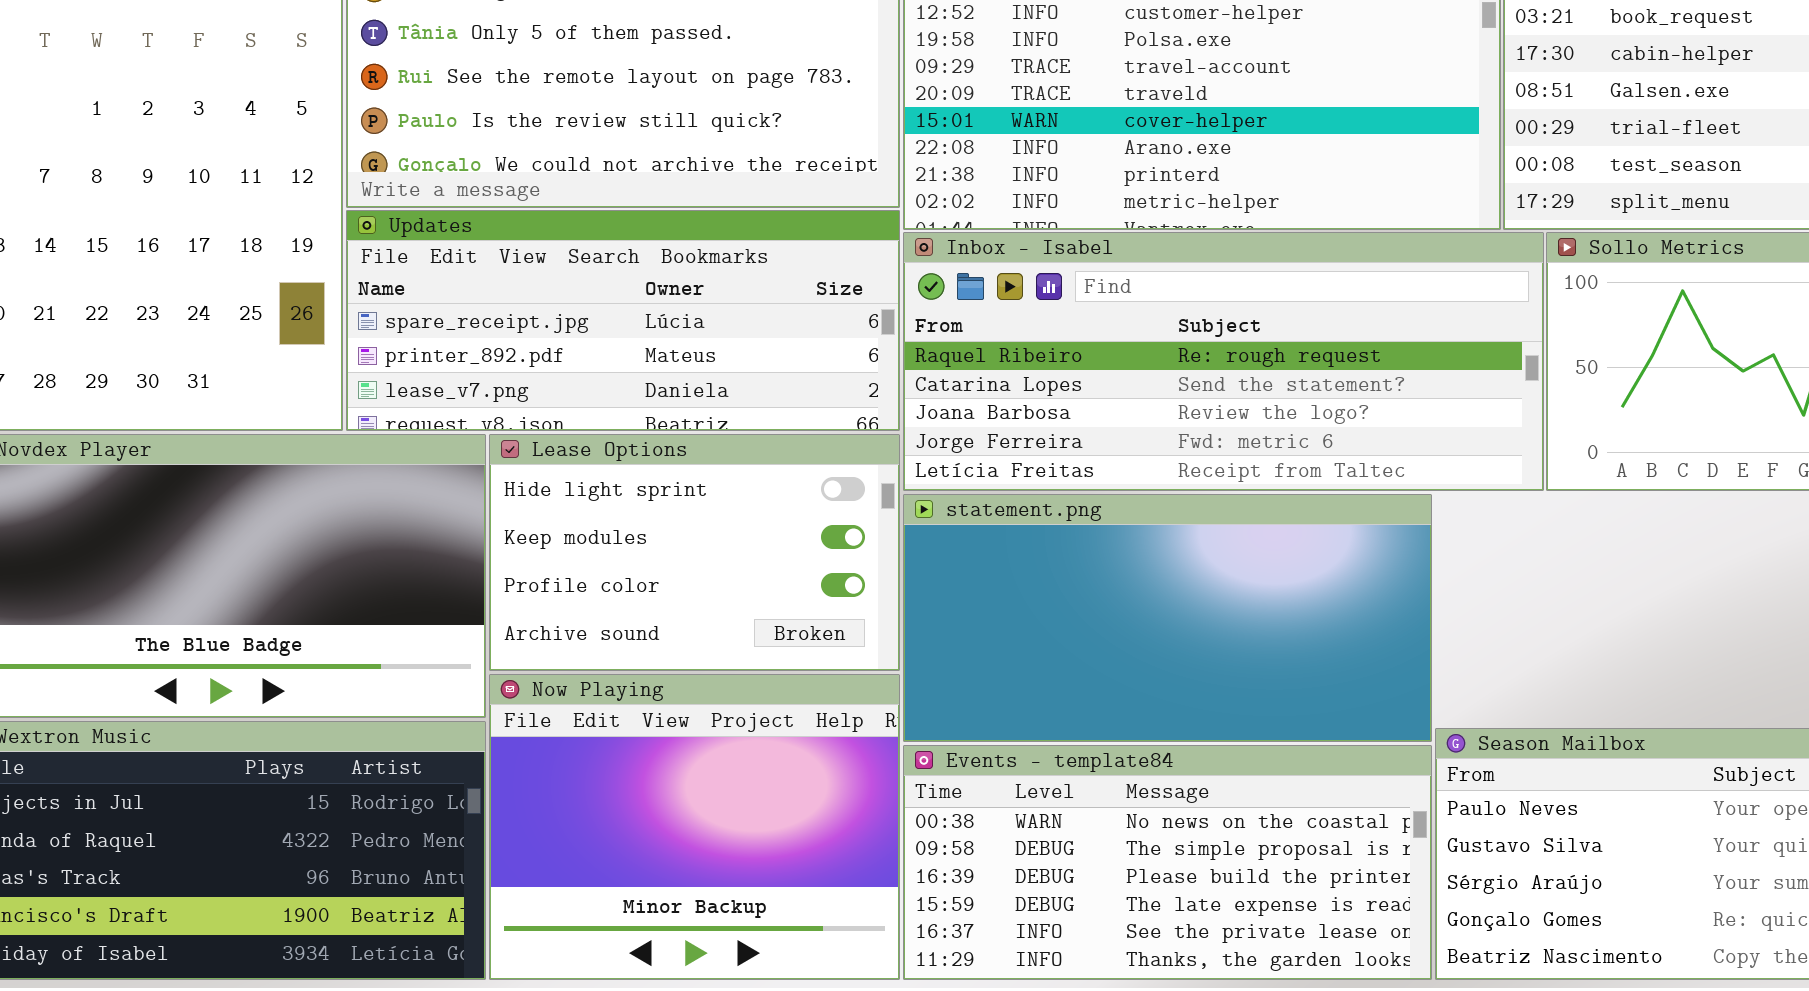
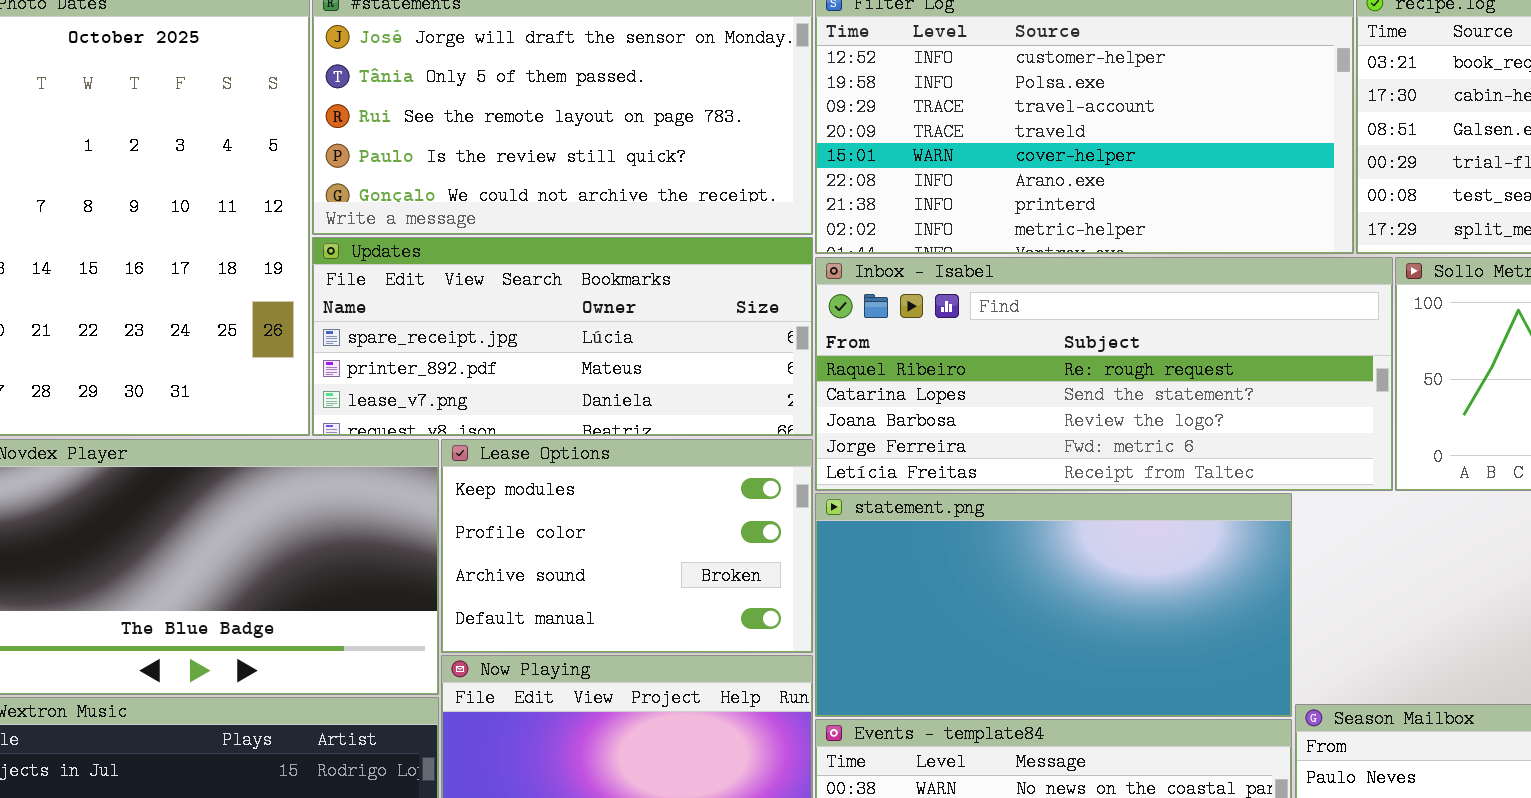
Lease Options: [489,434,900,671] -> [441,439,813,653], scrolled down 1 row

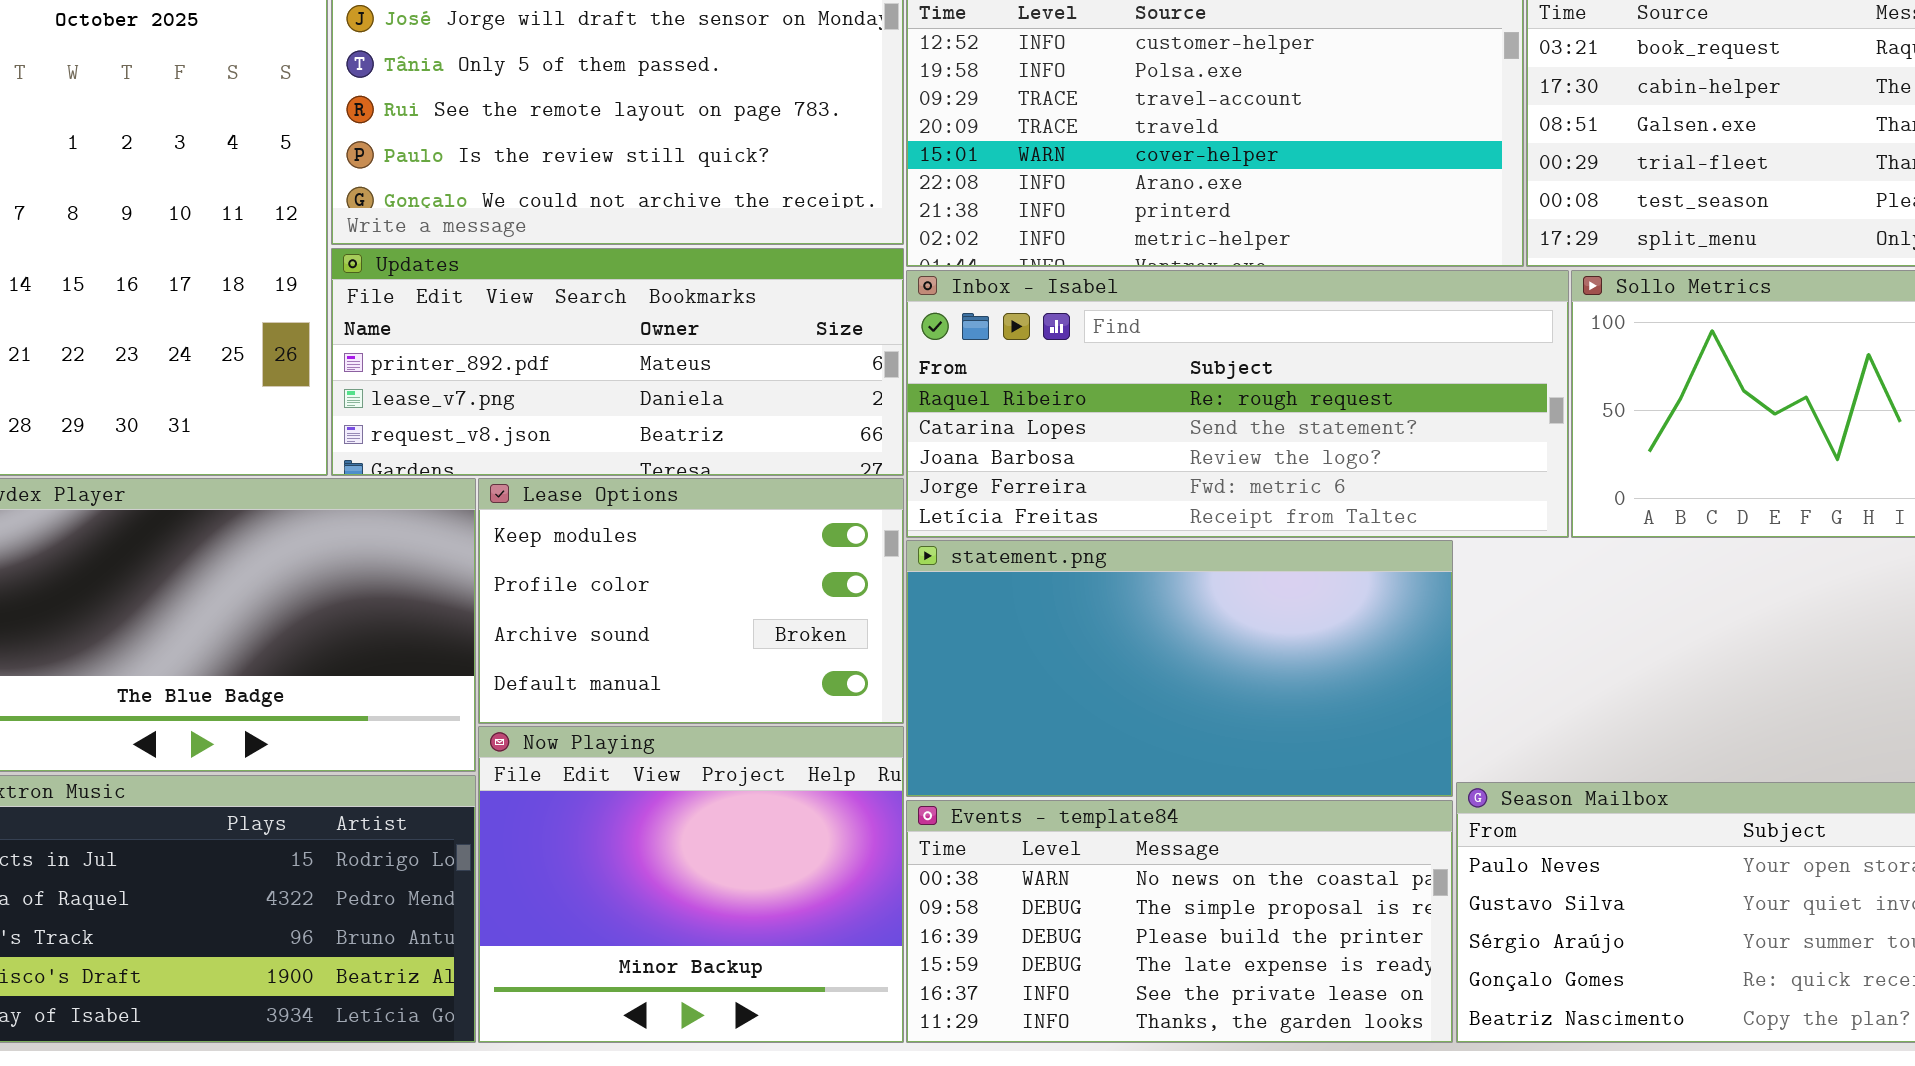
Updates: [312,237,813,436] -> [331,248,904,476], scrolled down 1 row

